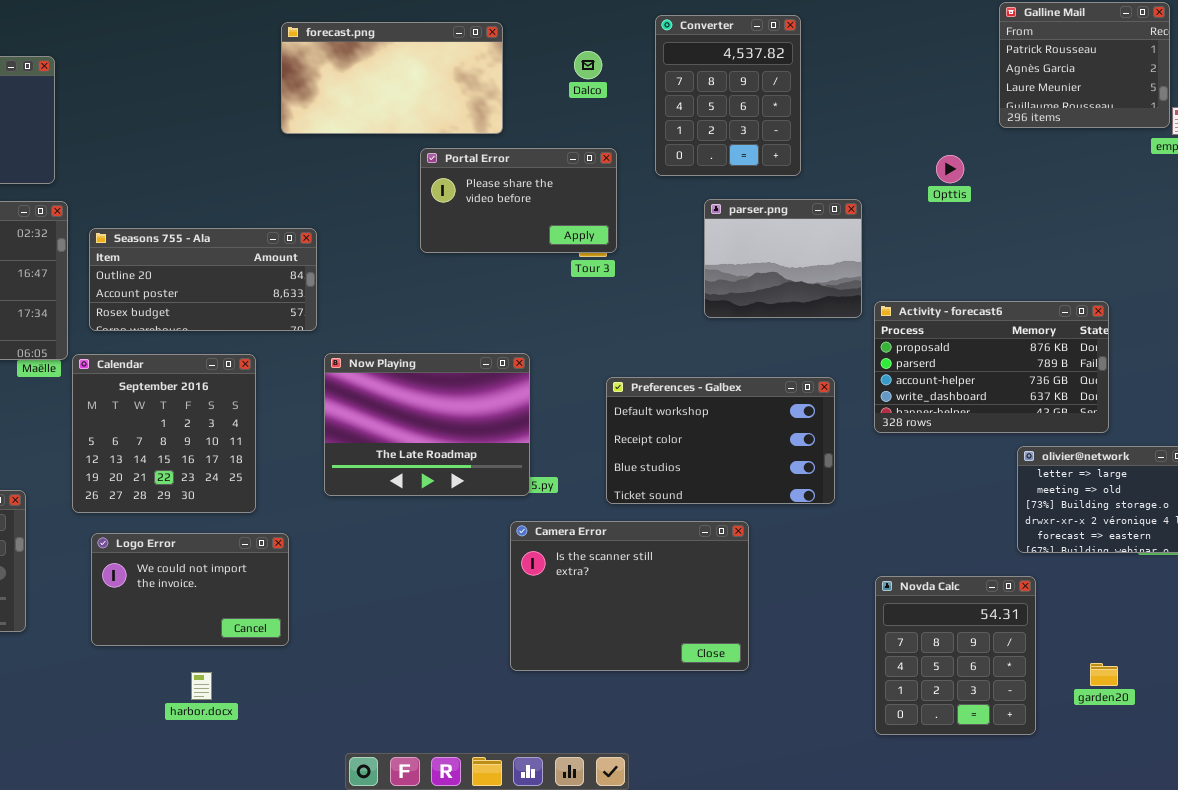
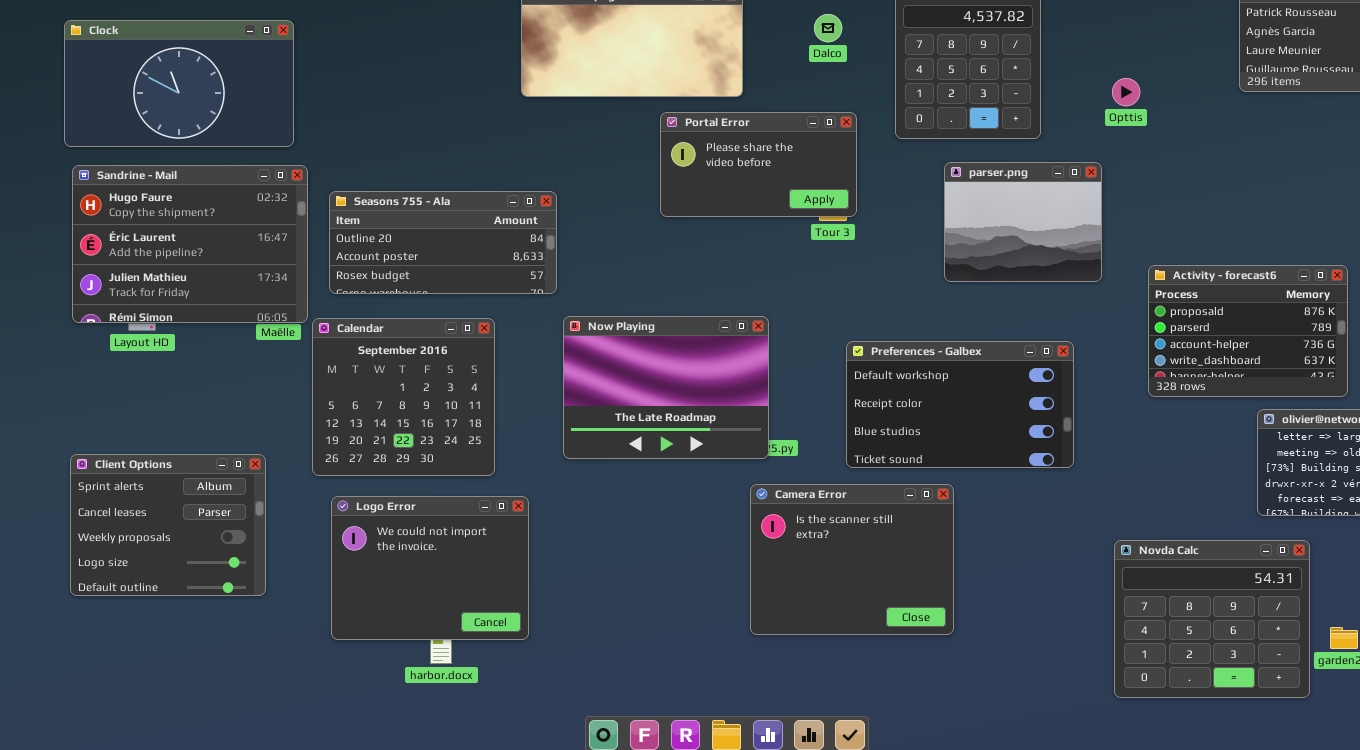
Opttis: [936,155,964,183] -> [1112,78,1140,106], moved
Activity - forecast6: [874,301,1109,433] -> [1148,265,1348,397], resized
Camera Error: [510,521,749,671] -> [750,484,954,635], resized
Logo Error: [91,533,289,646] -> [331,496,529,640], resized
Novda Calc: [875,576,1036,735] -> [1114,540,1310,698], resized

